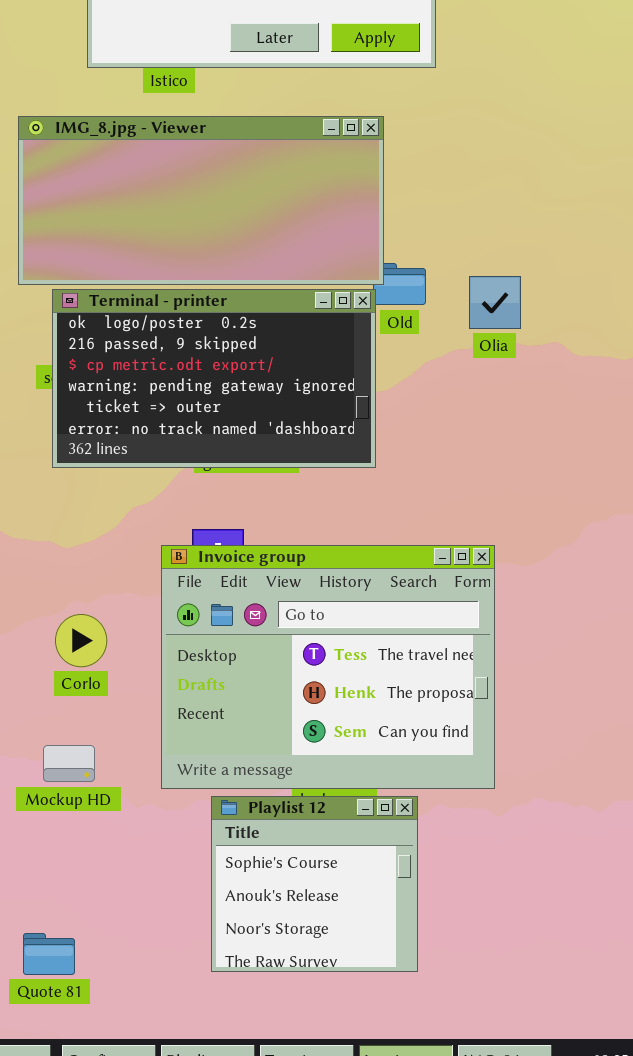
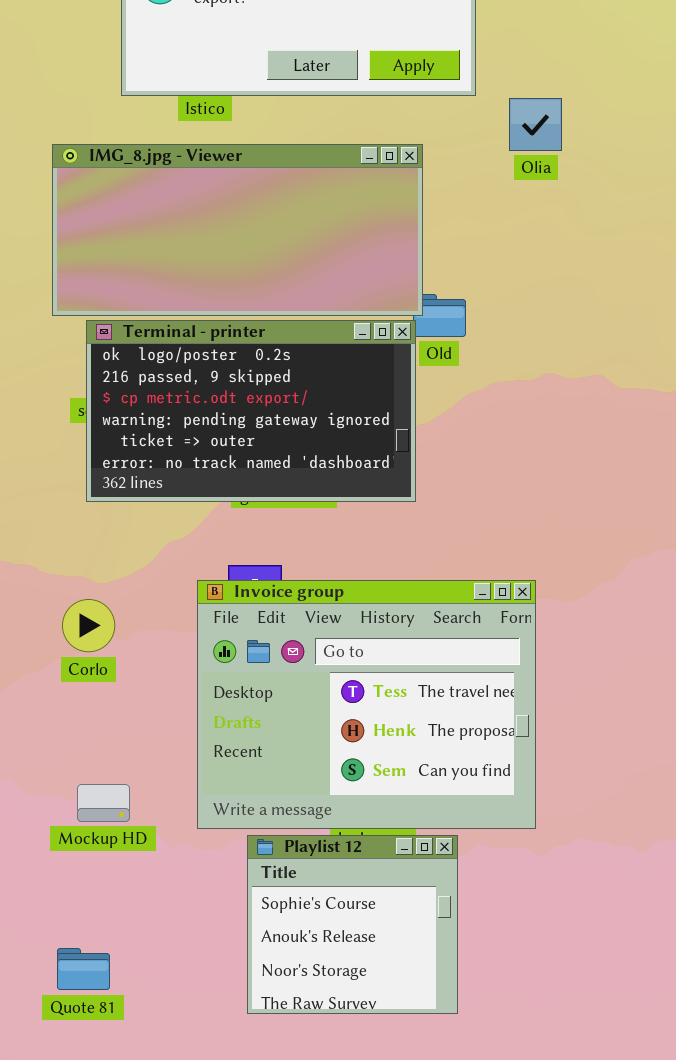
Olia: [469,276,521,329] -> [509,98,562,151], moved
Corlo: [55,614,107,667] -> [62,599,115,652], moved
Quote 81: [23,933,75,975] -> [57,948,110,990], moved

